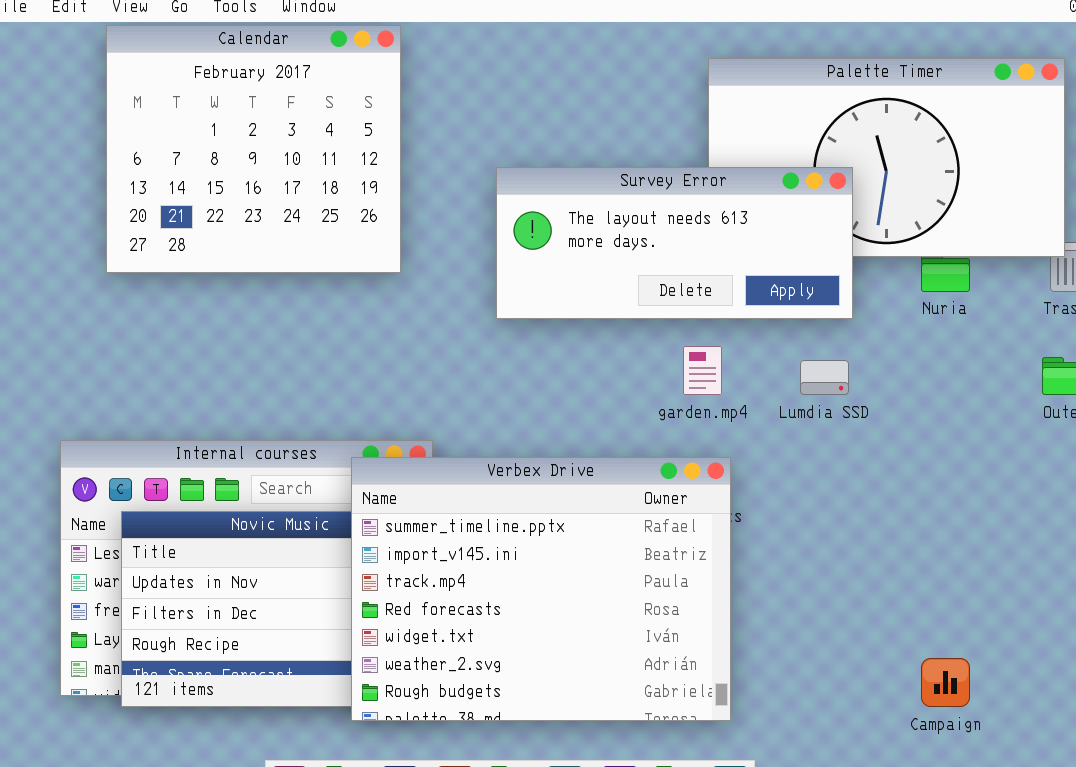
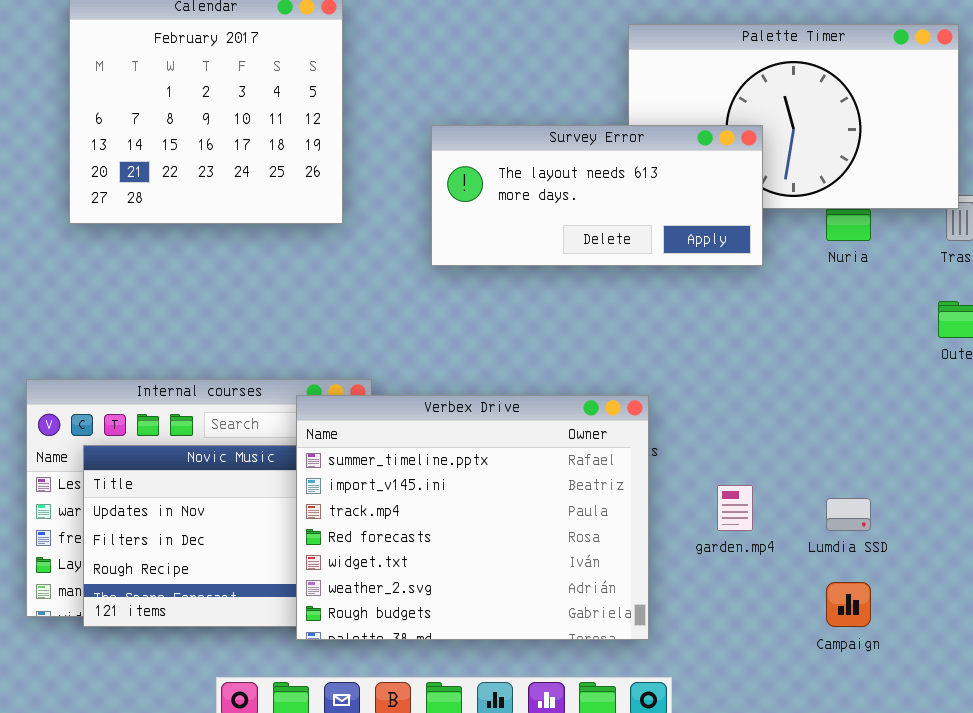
garden.mp4: [683,346,722,395] -> [717,485,753,531], moved
Lumdia SSD: [800,360,849,395] -> [826,498,871,531], moved

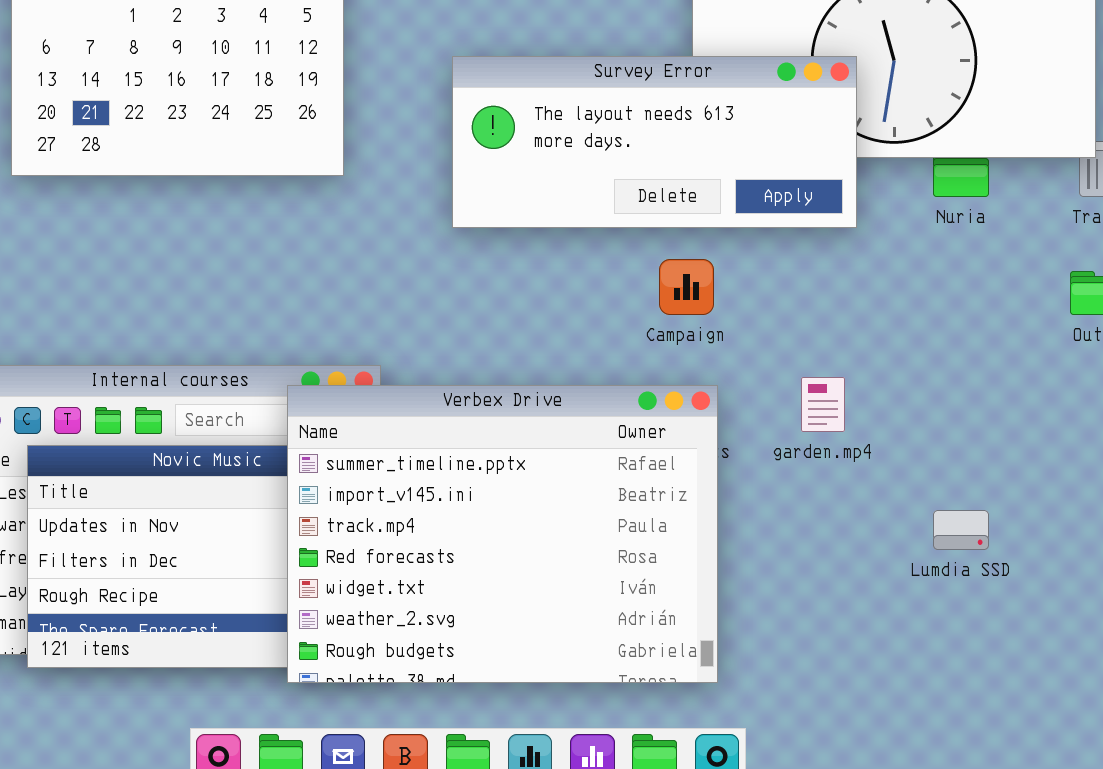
garden.mp4: [717,485,753,531] -> [801,377,845,432], moved
Campaign: [826,582,871,627] -> [659,259,714,315], moved

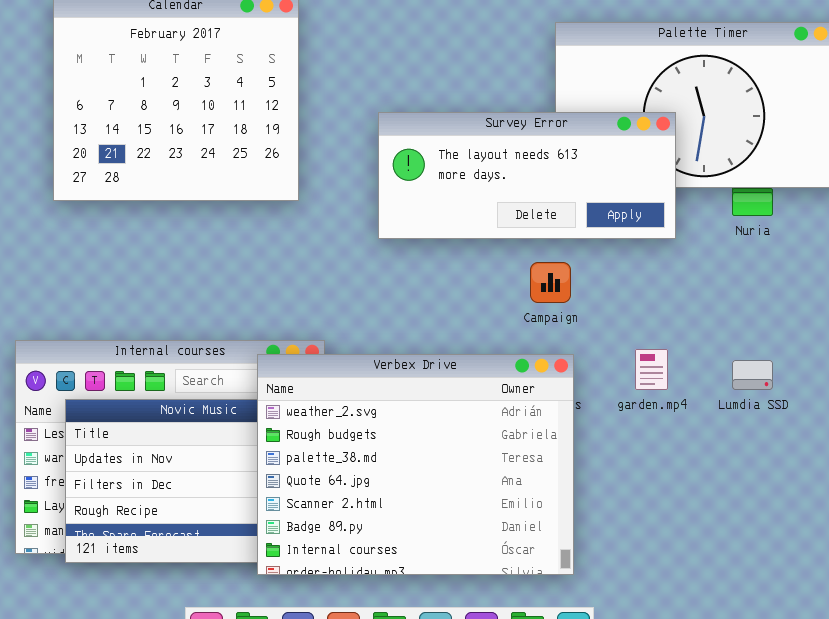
Verbex Drive: [287,385,718,683] -> [257,354,574,575], scrolled down 5 rows
Lumdia SSD: [933,510,989,550] -> [732,360,773,390], moved

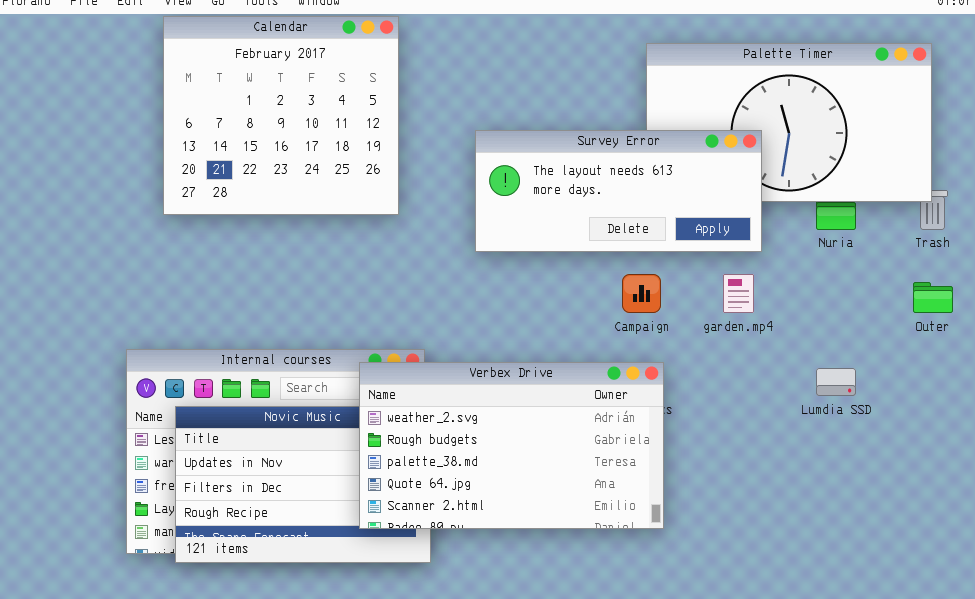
garden.mp4: [635,349,668,390] -> [723,274,754,313], moved
Verbex Drive: [257,354,574,575] -> [359,362,664,529], resized

